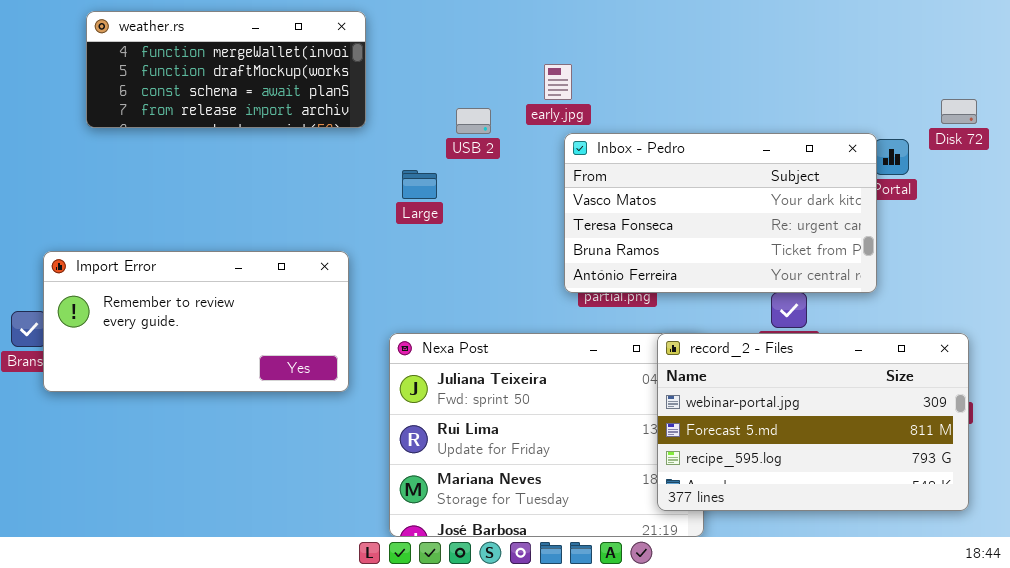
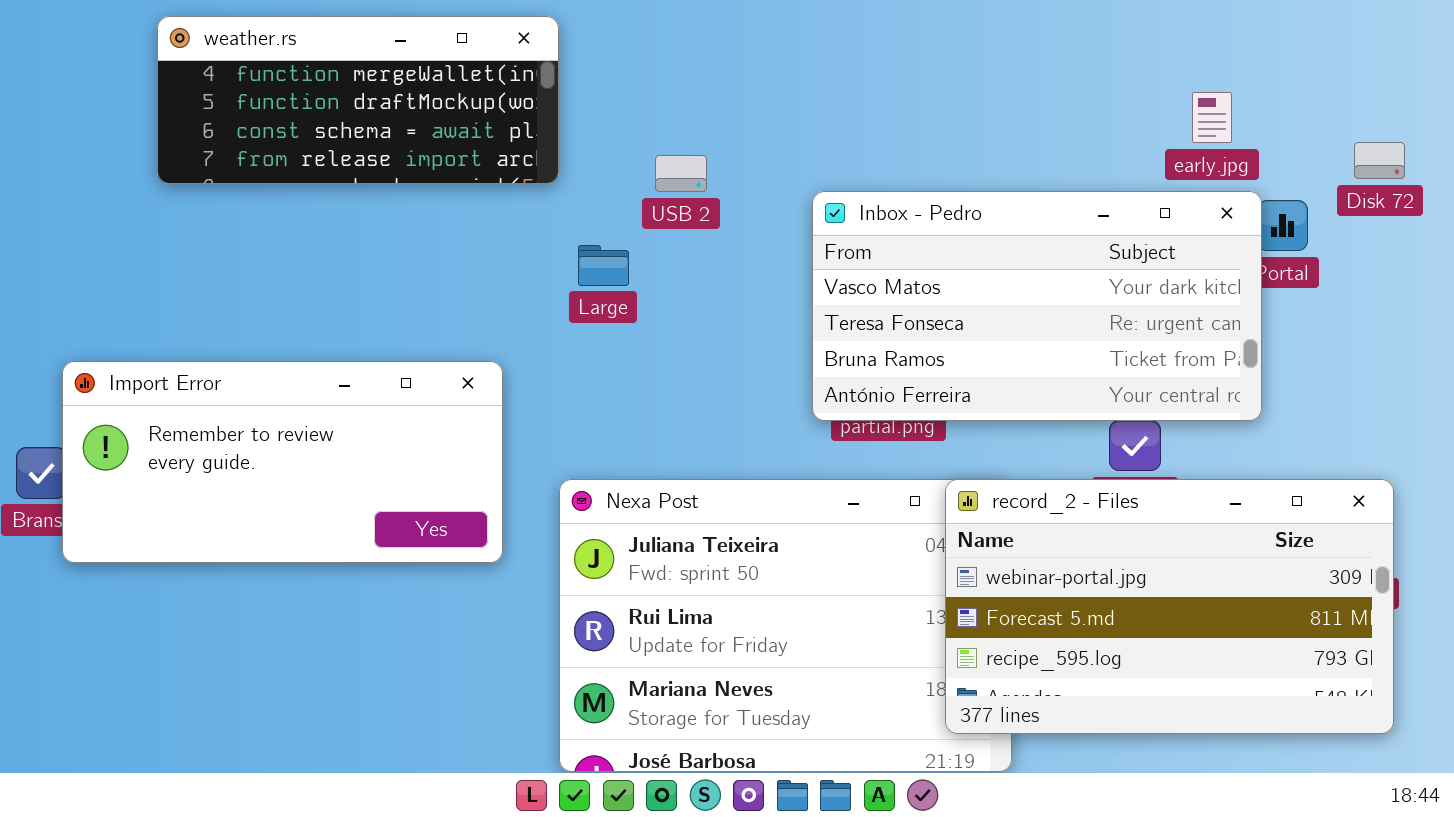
weather.rs: [86,11,366,128] -> [157,16,559,184], moved
early.jpg: [544,64,572,100] -> [1192,92,1232,143], moved

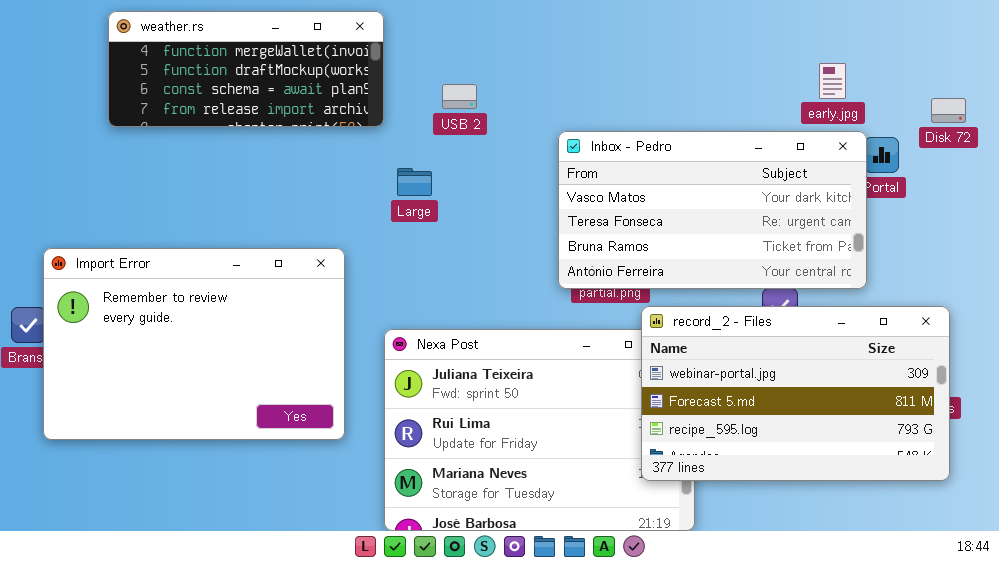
USB 2: [655,155,707,192] -> [442,84,477,109], moved
Import Error: [62,361,503,563] -> [43,248,345,440], resized
record_2 - Files: [945,479,1394,734] -> [641,306,950,481], moved

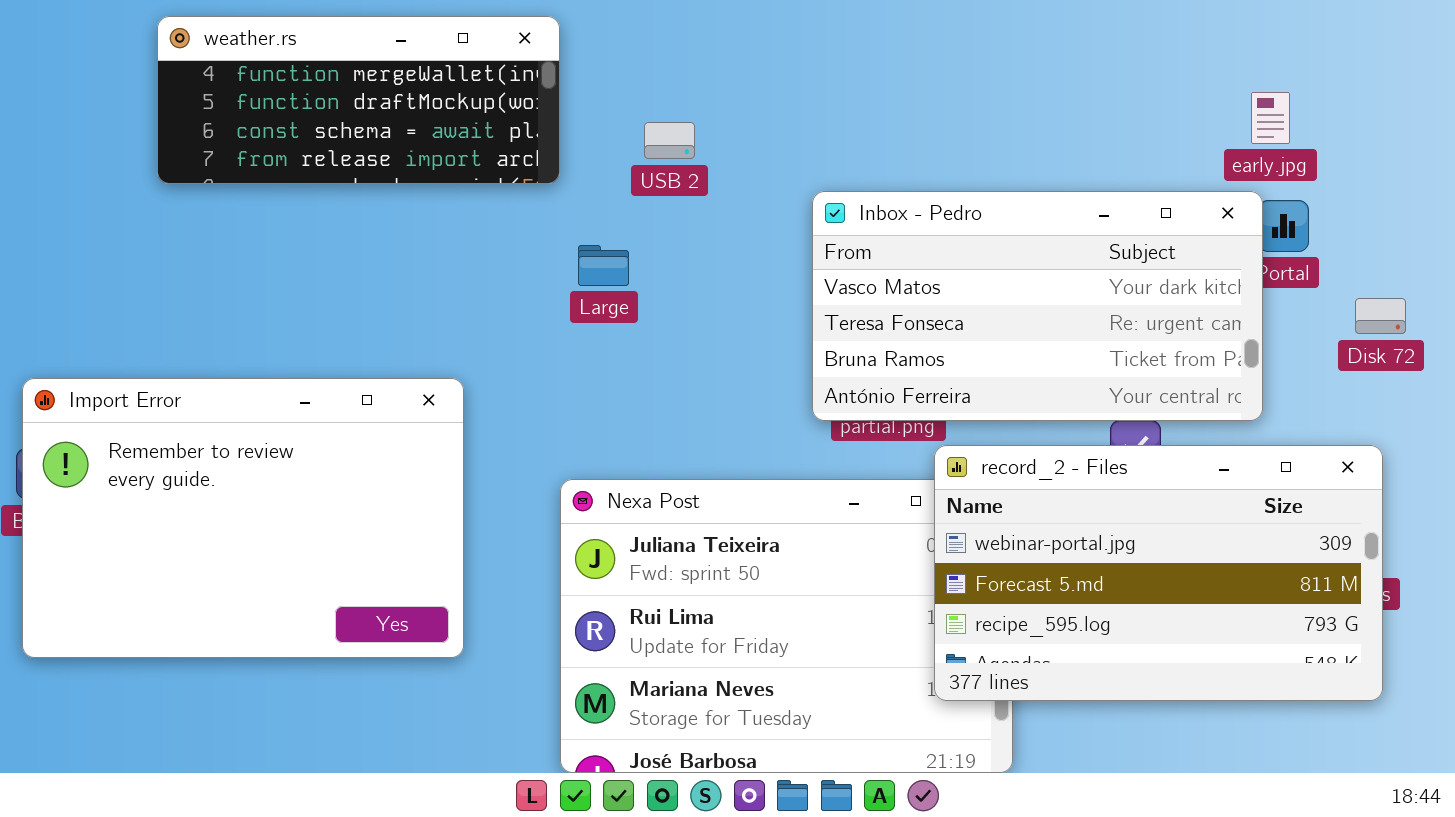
early.jpg: [819,63,846,99] -> [1251,92,1290,144], moved
Disk 72: [931,98,966,123] -> [1355,298,1406,334], moved
Import Error: [43,248,345,440] -> [22,378,464,658], moved

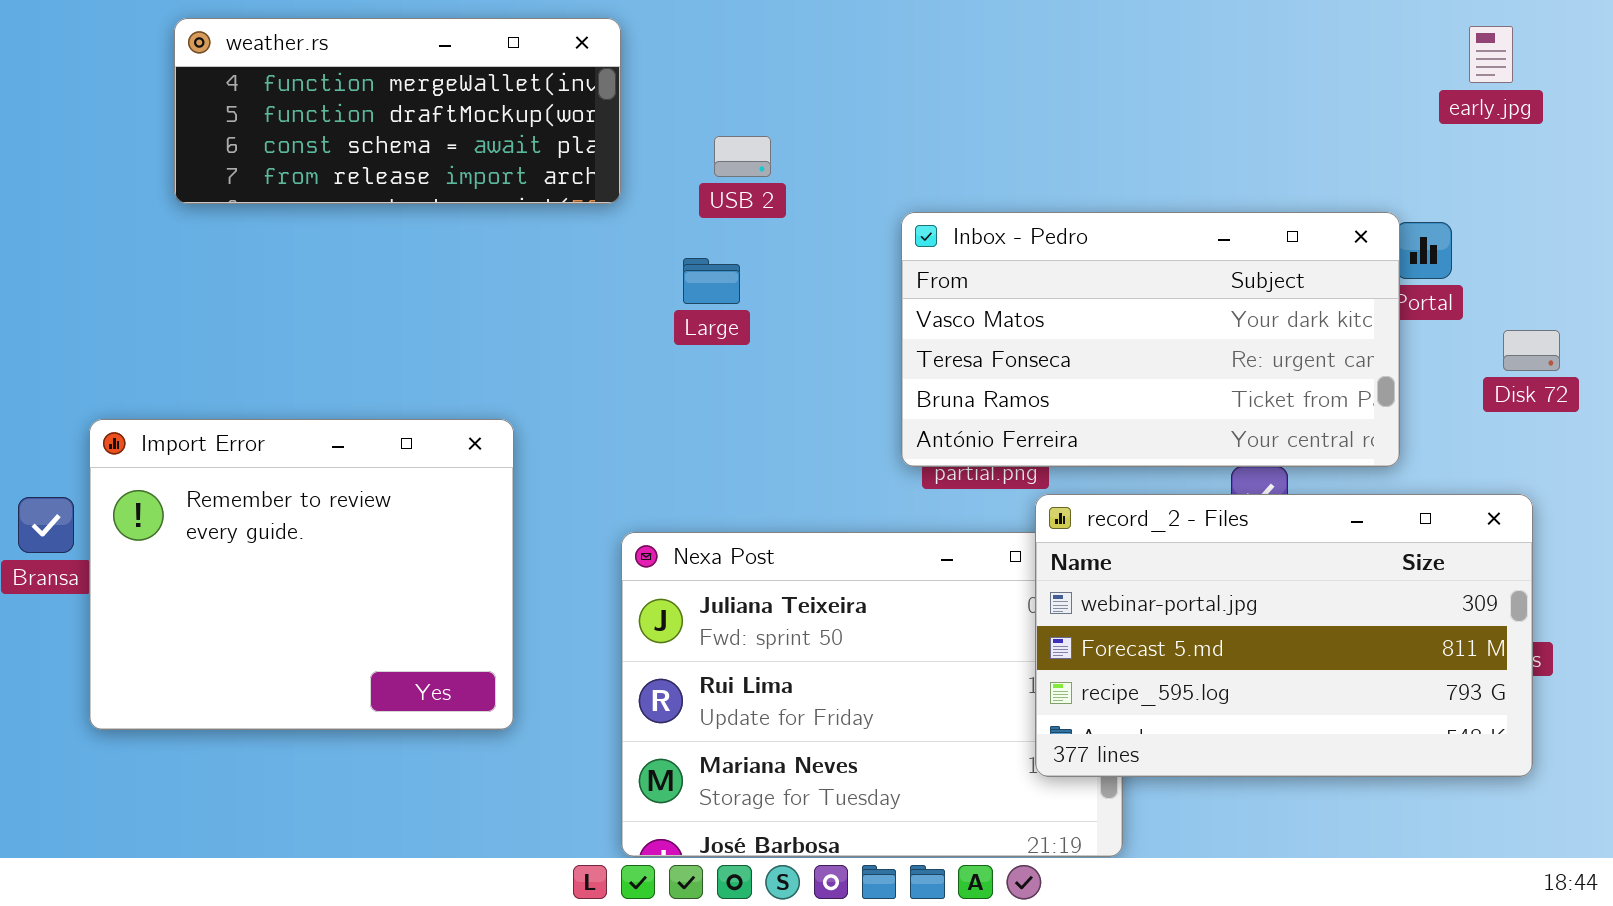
early.jpg: [1251,92,1290,144] -> [1469,26,1513,83], moved
Large: [578,245,629,286] -> [683,258,740,304], moved
Import Error: [22,378,464,658] -> [89,419,514,730], resized

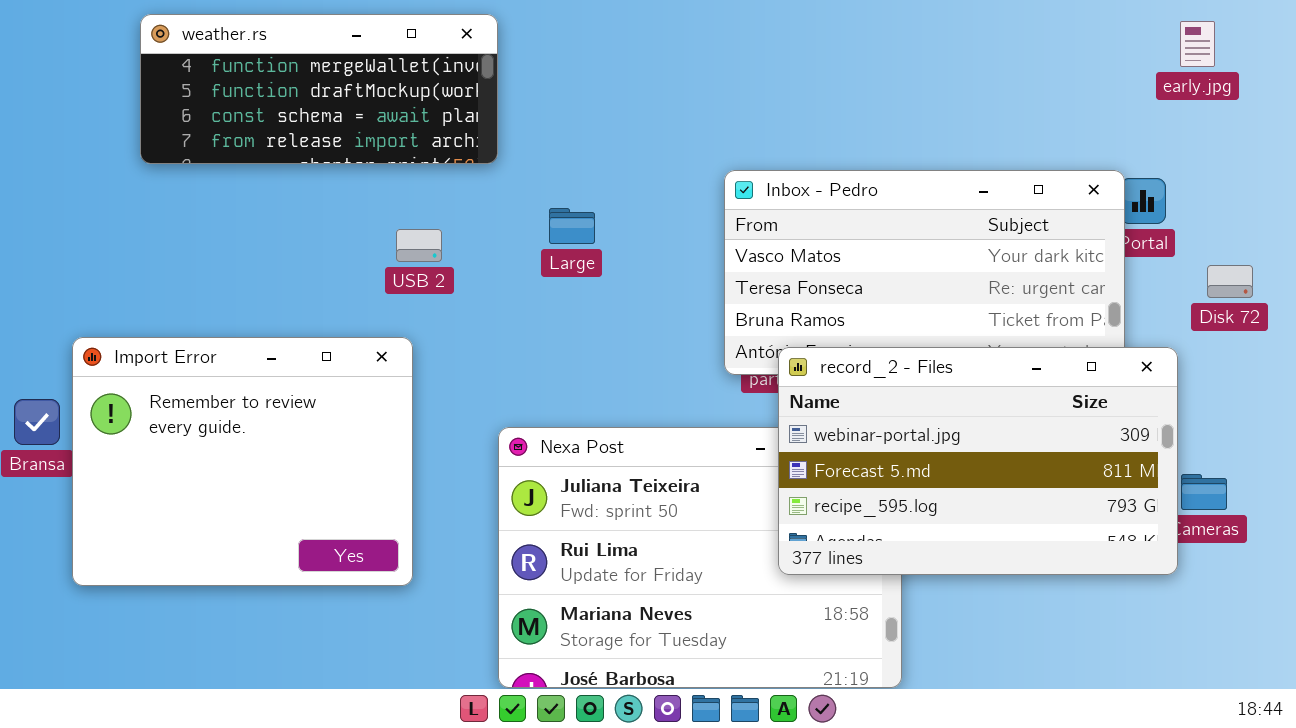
USB 2: [714,136,771,177] -> [396,229,442,262], moved
record_2 - Files: [1035,494,1533,777] -> [778,347,1178,575], moved

